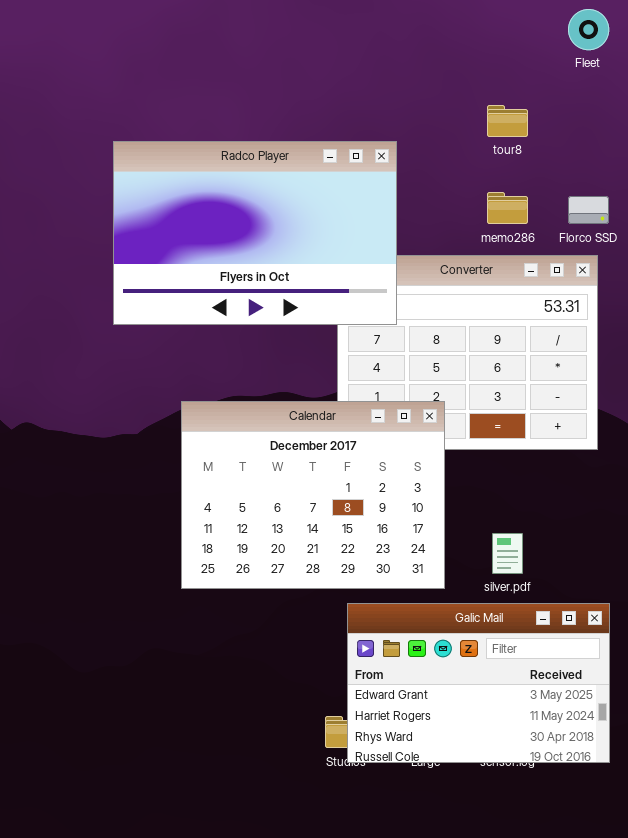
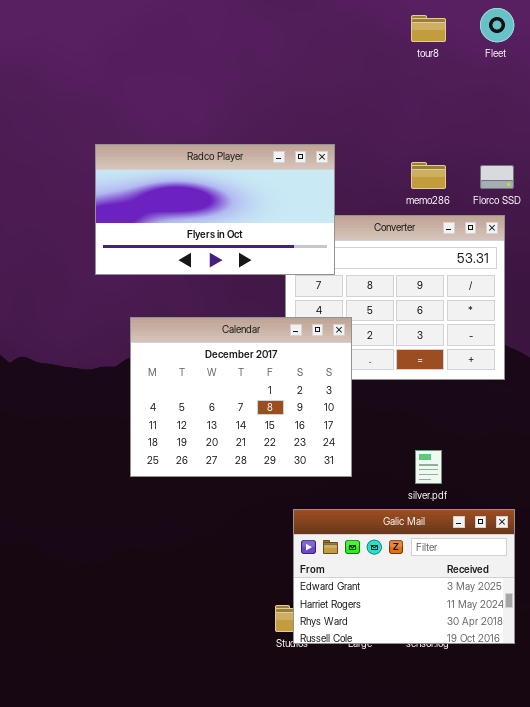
tour8: [487,105,528,137] -> [411,15,446,42], moved
Radco Player: [113,141,397,325] -> [95,144,335,275], resized
Calendar: [181,401,445,589] -> [130,317,352,477], moved

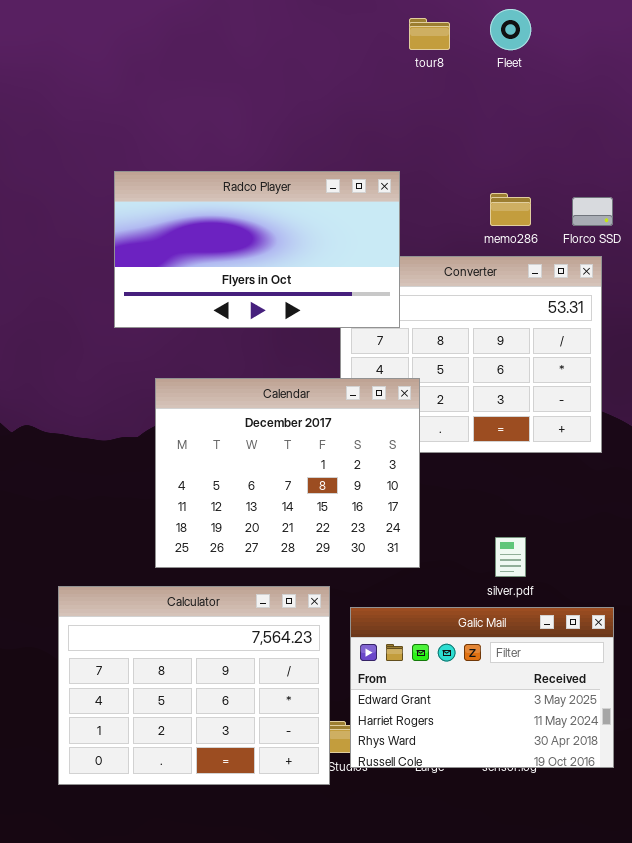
Fleet: [480,8,514,42] -> [490,9,531,50], moved
tour8: [411,15,446,42] -> [409,18,450,50], moved
Calculator: none -> [58,586,330,785], opened

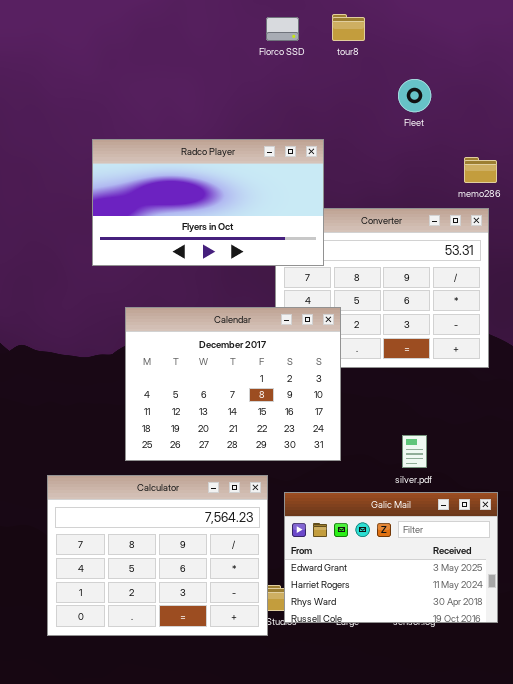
Fleet: [490,9,531,50] -> [398,79,431,112], moved
memo286: [490,193,531,226] -> [464,157,497,183], moved
Florco SSD: [572,197,613,226] -> [266,17,299,41], moved

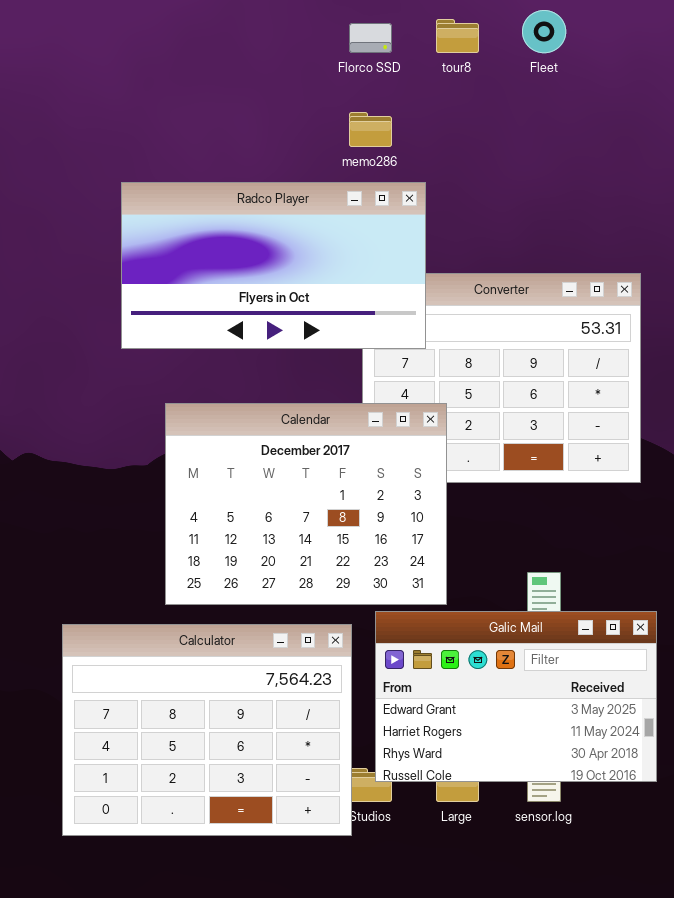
Fleet: [398,79,431,112] -> [522,10,566,53], moved
memo286: [464,157,497,183] -> [349,112,392,147], moved
Galic Mail: [284,492,498,623] -> [375,611,657,782], moved

